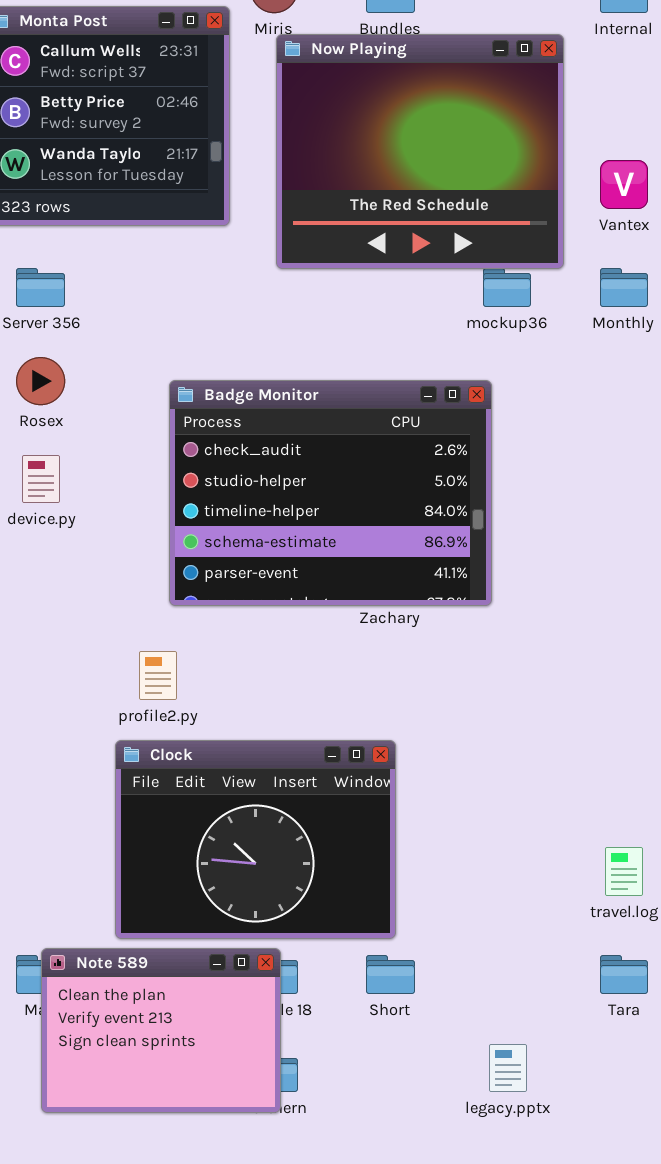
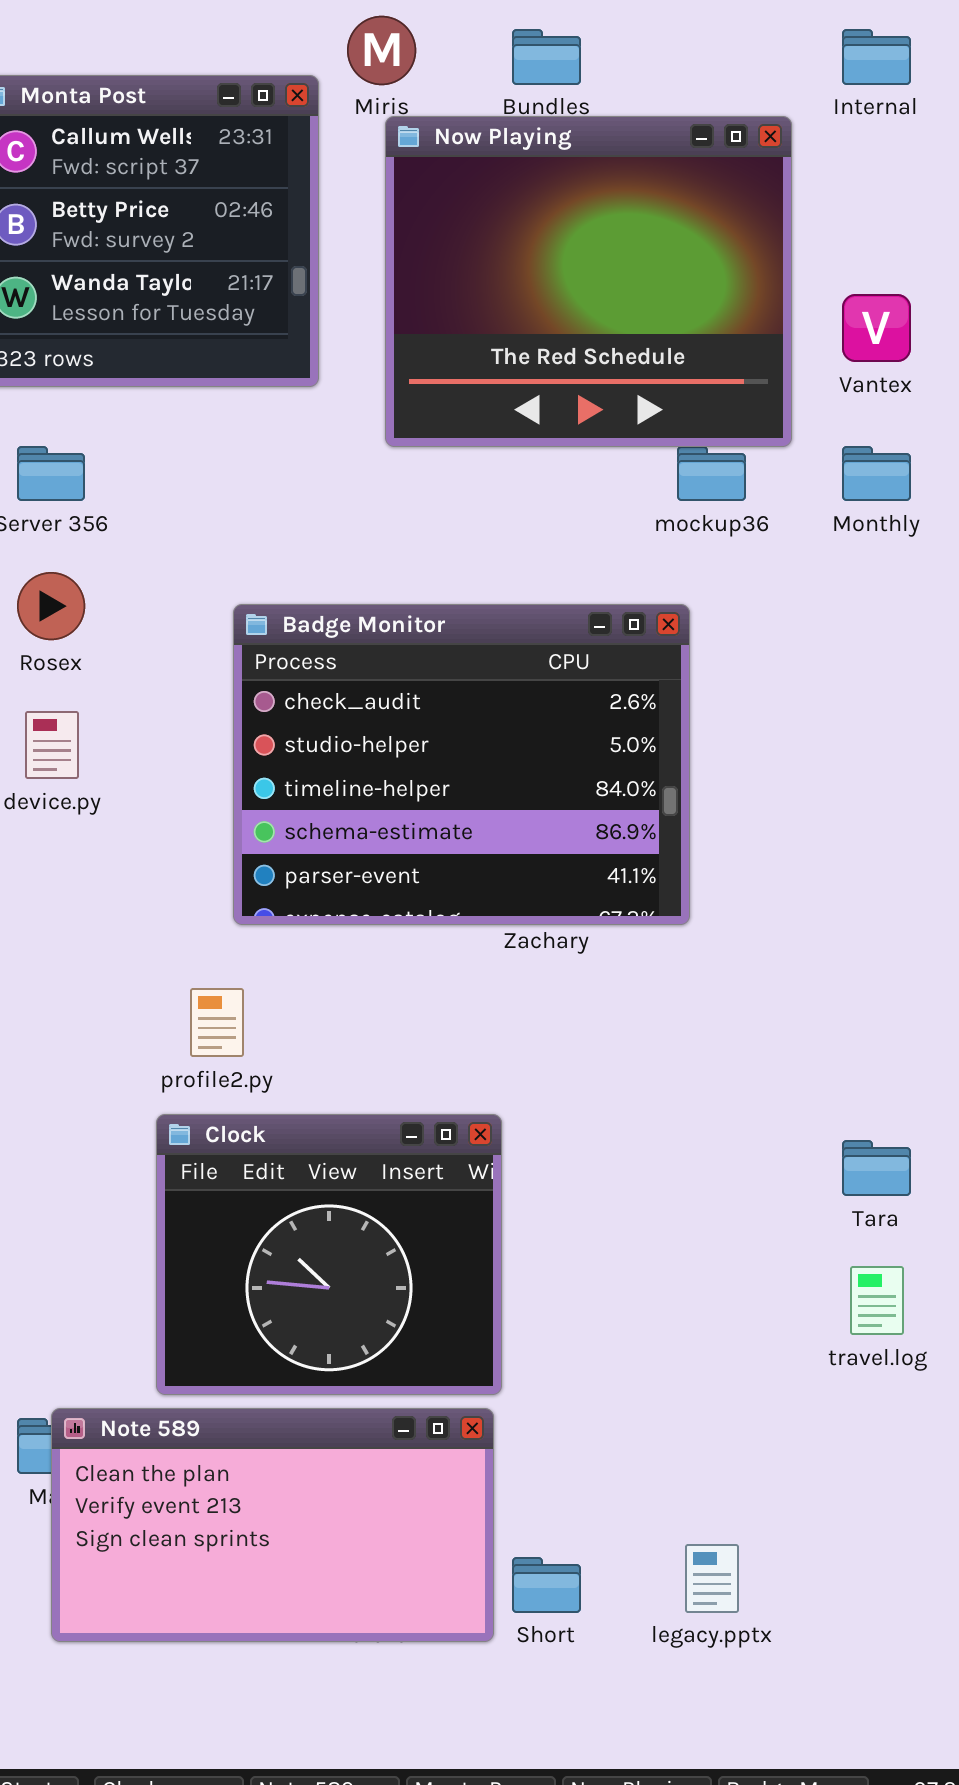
Clock: [115,740,396,939] -> [156,1114,502,1395], resized
Note 589: [41,948,281,1113] -> [51,1408,494,1642], resized
Short: [366,955,415,994] -> [512,1557,581,1613], moved
Tara: [600,955,648,994] -> [842,1140,911,1196], moved

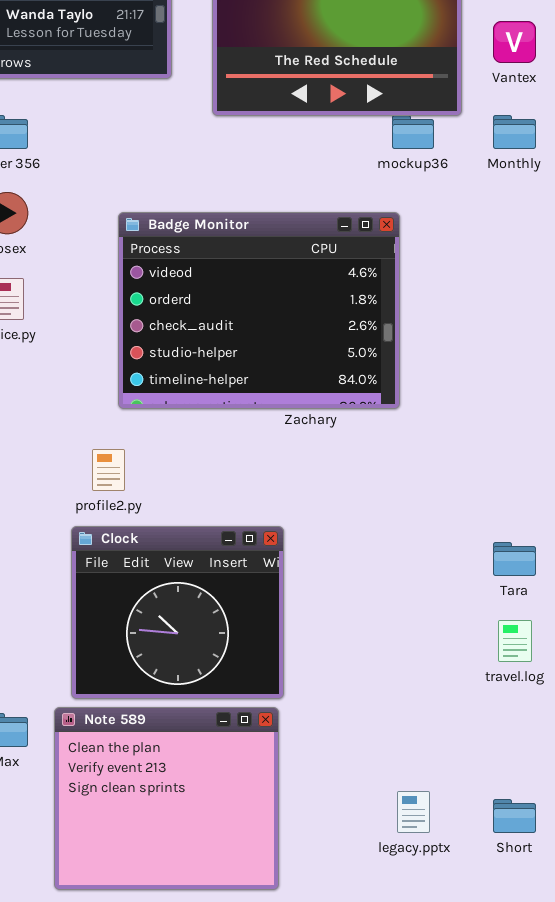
Badge Monitor: [233,604,690,925] -> [118,212,400,409], scrolled up 2 rows
Note 589: [51,1408,494,1642] -> [54,707,279,890], resized
Short: [512,1557,581,1613] -> [493,799,536,833], moved

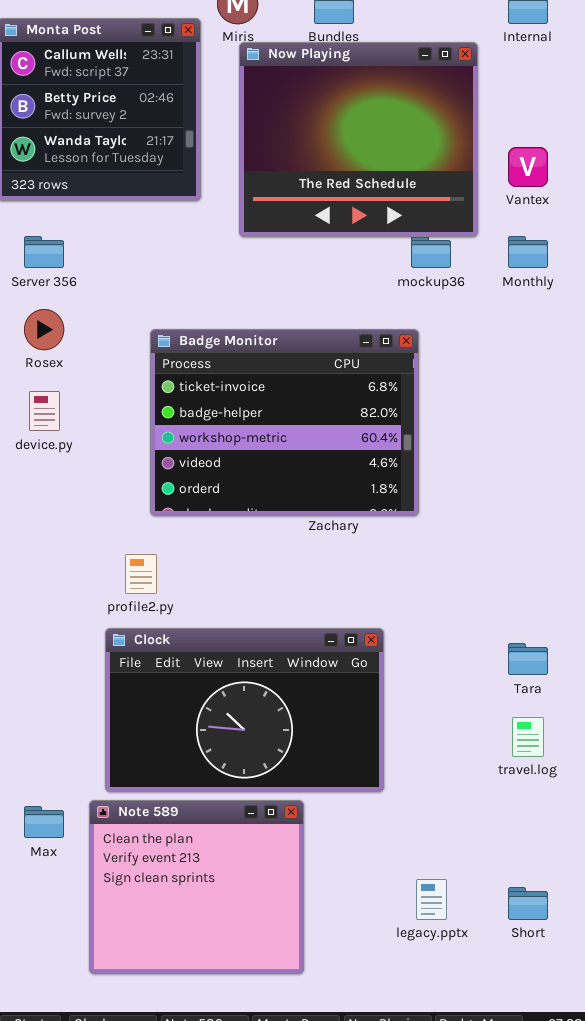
Badge Monitor: [118,212,400,409] -> [150,329,419,516], scrolled up 3 rows
Clock: [71,526,284,699] -> [105,628,384,792], resized

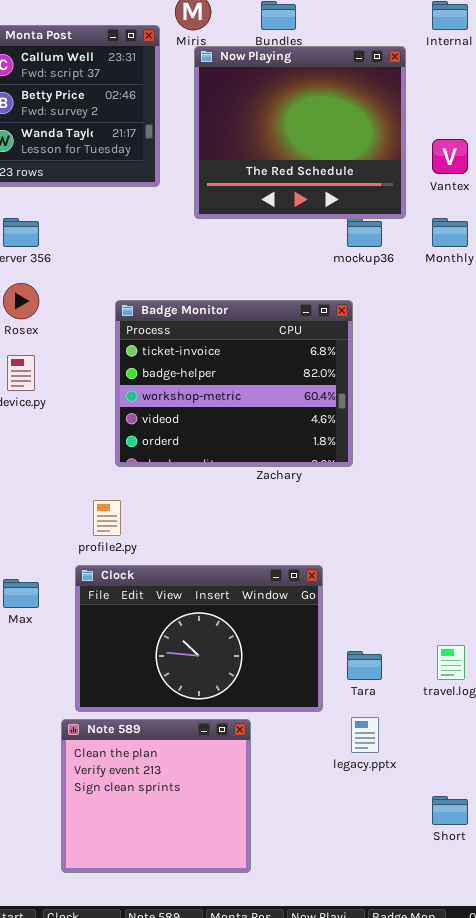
Tara: [508,643,548,675] -> [347,651,382,680], moved
Max: [24,806,64,838] -> [3,579,39,608], moved
legacy.pptx: [416,879,447,920] -> [351,717,379,753], moved

